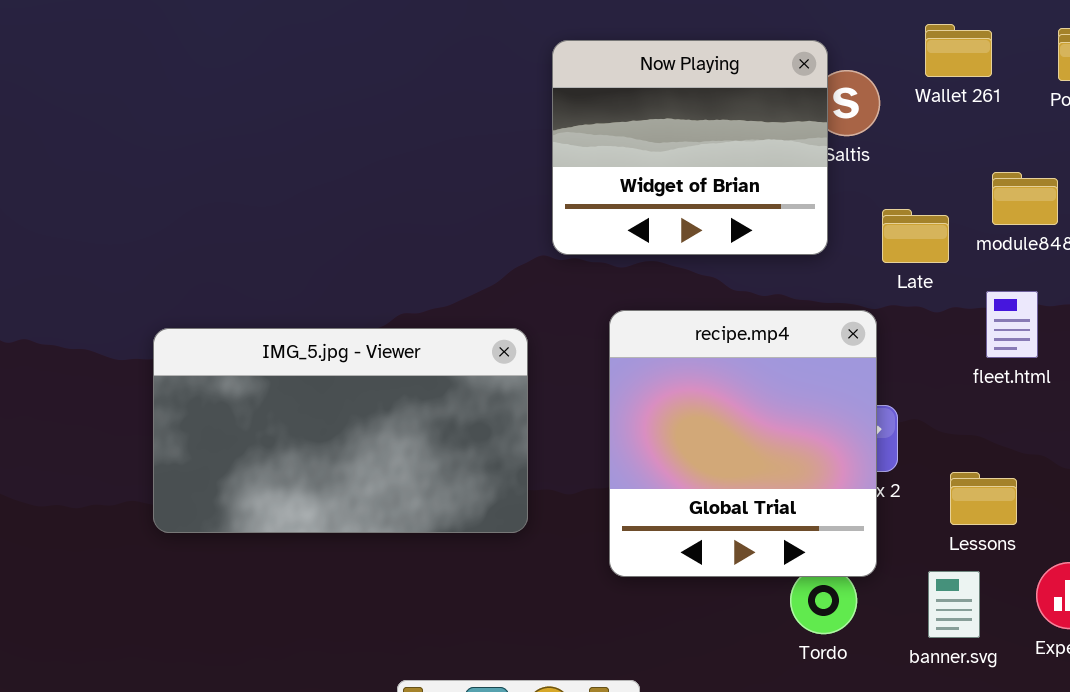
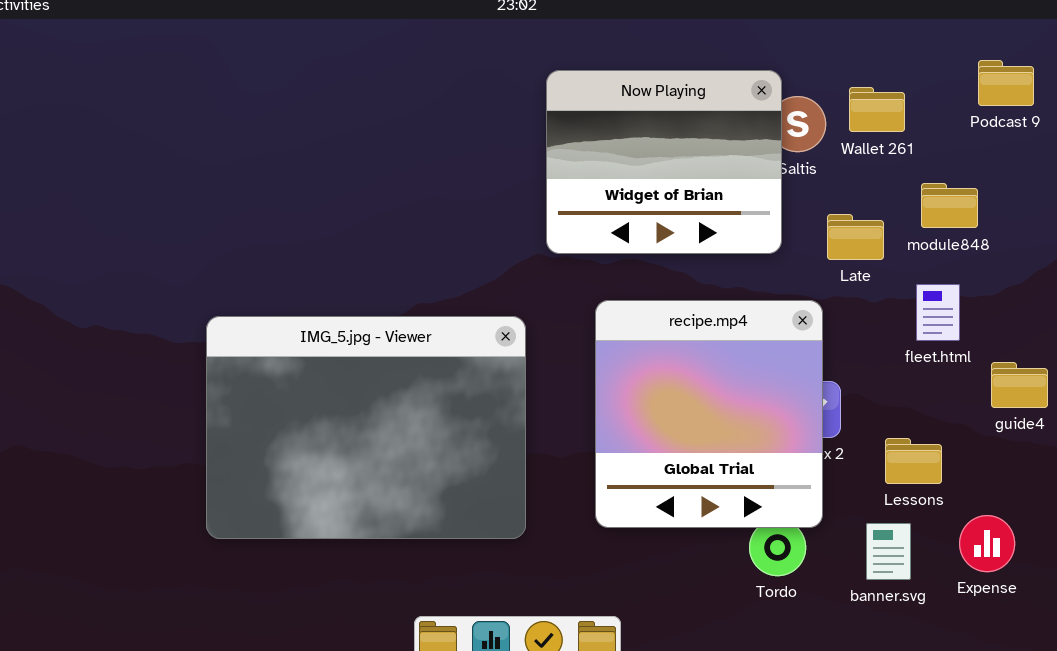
Wallet 261: [925,24,992,77] -> [849,87,905,132], moved
IMG_5.jpg - Viewer: [153,328,528,533] -> [206,316,526,539], resized

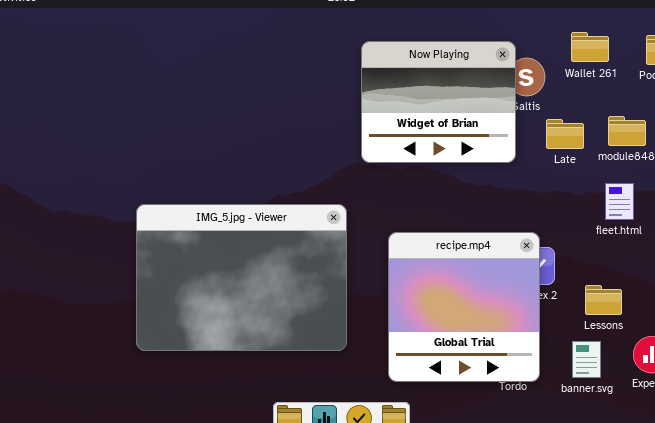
Wallet 261: [849,87,905,132] -> [571,32,609,62], moved
Late: [827,214,884,260] -> [546,119,584,149], moved
recipe.mp4: [595,300,823,528] -> [388,232,540,382], moved

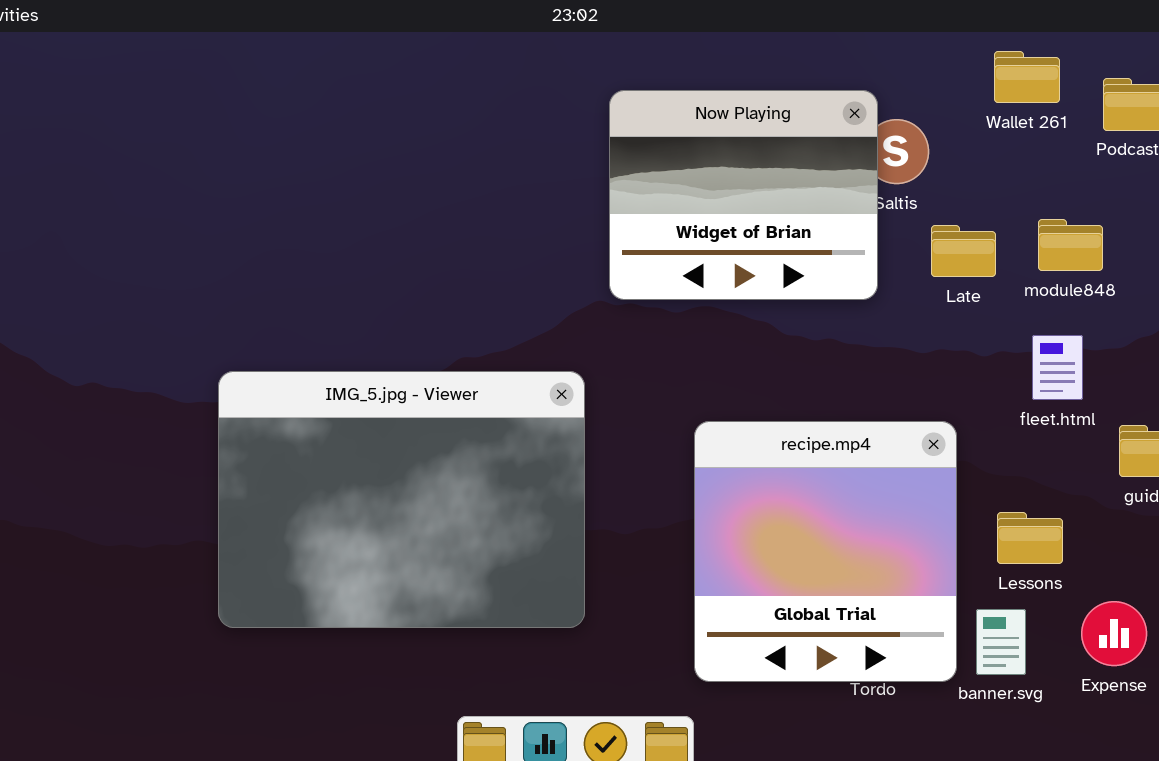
Wallet 261: [571,32,609,62] -> [994,51,1060,103], moved
recipe.mp4: [388,232,540,382] -> [694,421,957,682], moved

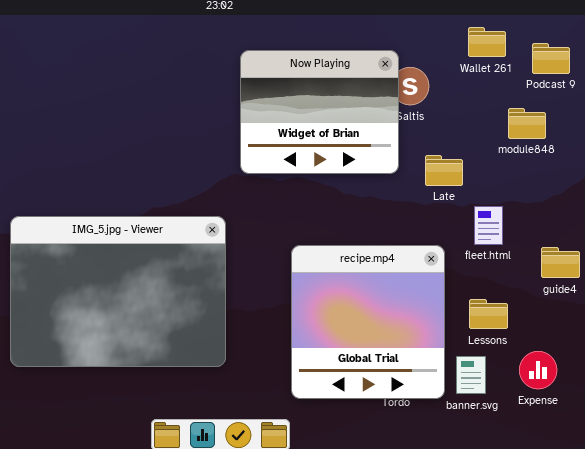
module848: [1038,219,1103,271] -> [508,108,546,139], moved
Late: [931,225,996,277] -> [425,155,463,186], moved
fleet.html: [1032,335,1083,400] -> [474,206,503,245], moved

